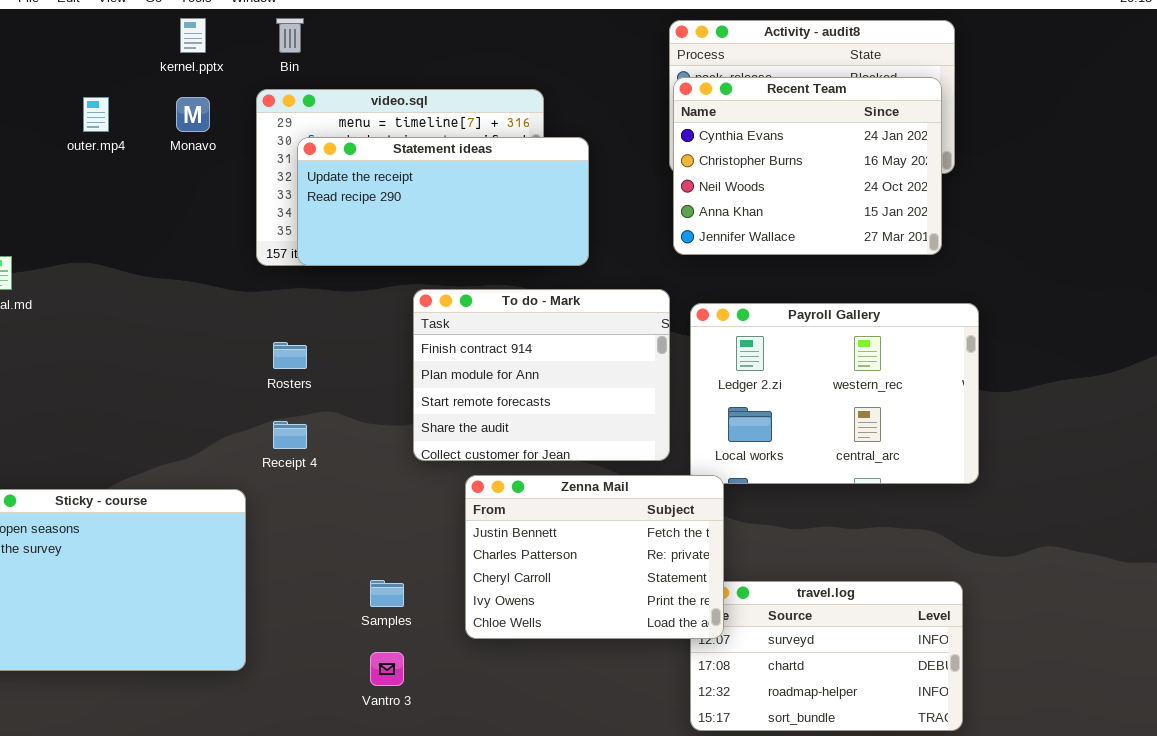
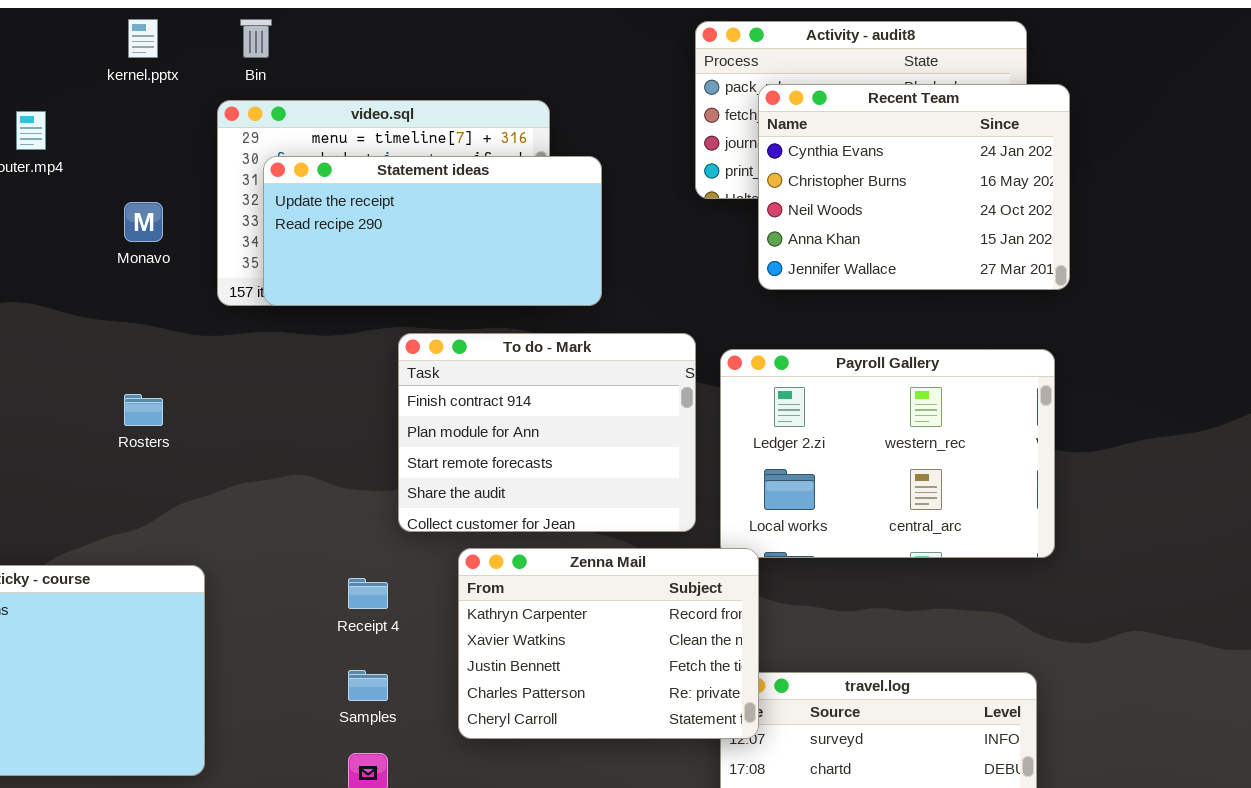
Recent Team: [673,77,942,255] -> [758,84,1070,290], moved
Monavo: [176,97,210,132] -> [124,202,163,242], moved
Rosters: [273,342,307,369] -> [124,394,163,426], moved
Receipt 4: [273,421,307,449] -> [348,578,388,609], moved
Zenna Mail: [465,475,724,639] -> [458,548,759,739], scrolled up 2 rows

